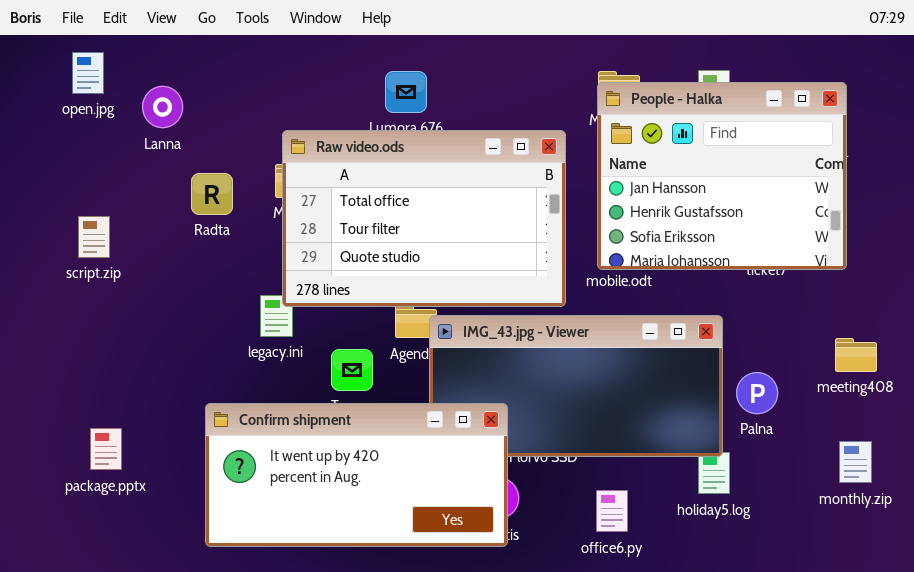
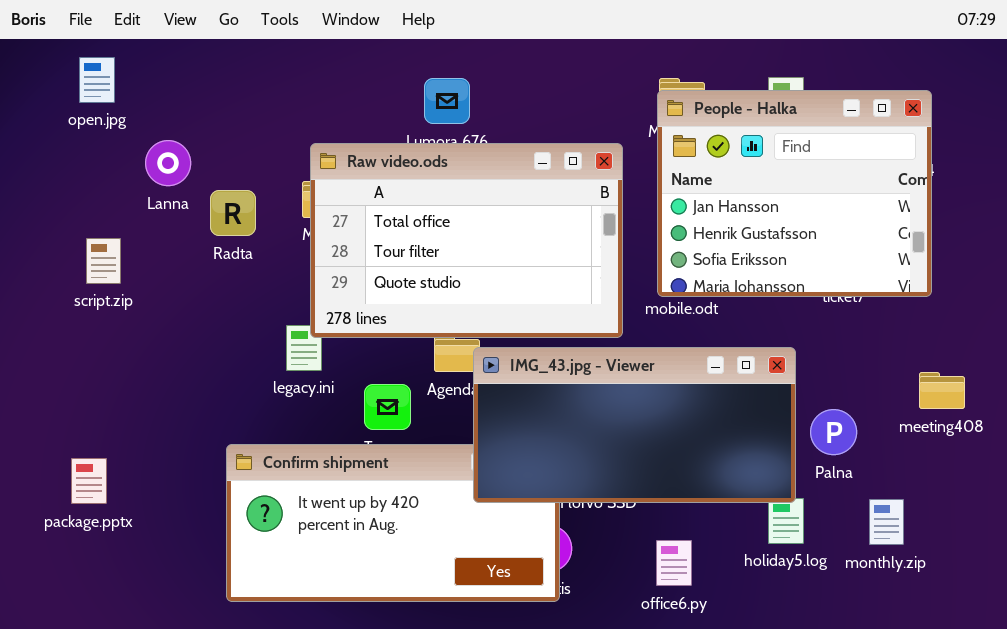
Lanna: [142,86,183,128] -> [145,140,191,186], moved
IMG_43.jpg - Viewer: [429,315,723,457] -> [473,347,796,503], raised
package.pptx: [90,428,122,470] -> [71,458,107,504], moved
monthly.zip: [839,441,872,483] -> [869,499,904,545], moved

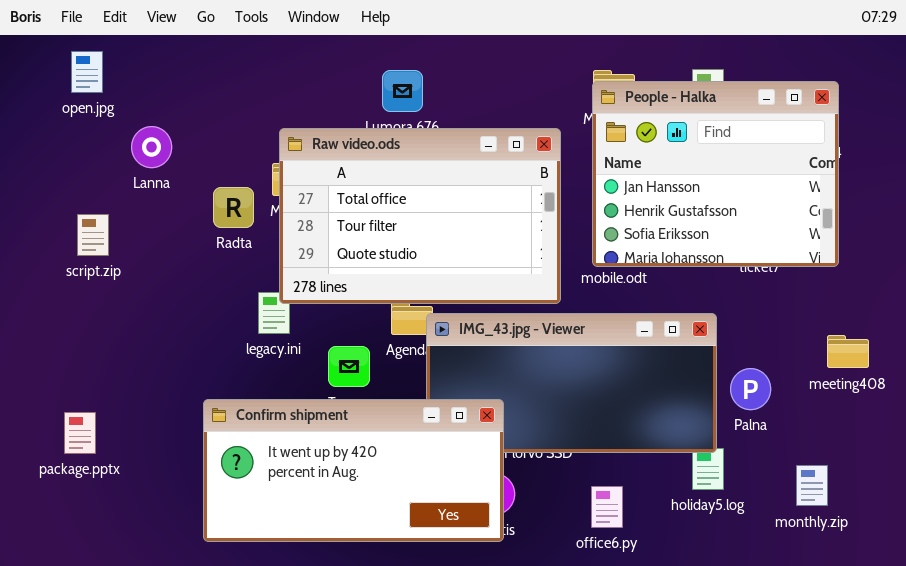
Radta: [210,190,256,236] -> [213,187,254,228], moved
Confirm shipment: [226,444,560,602] -> [203,399,504,542], raised
monthly.zip: [869,499,904,545] -> [796,465,828,506], moved

